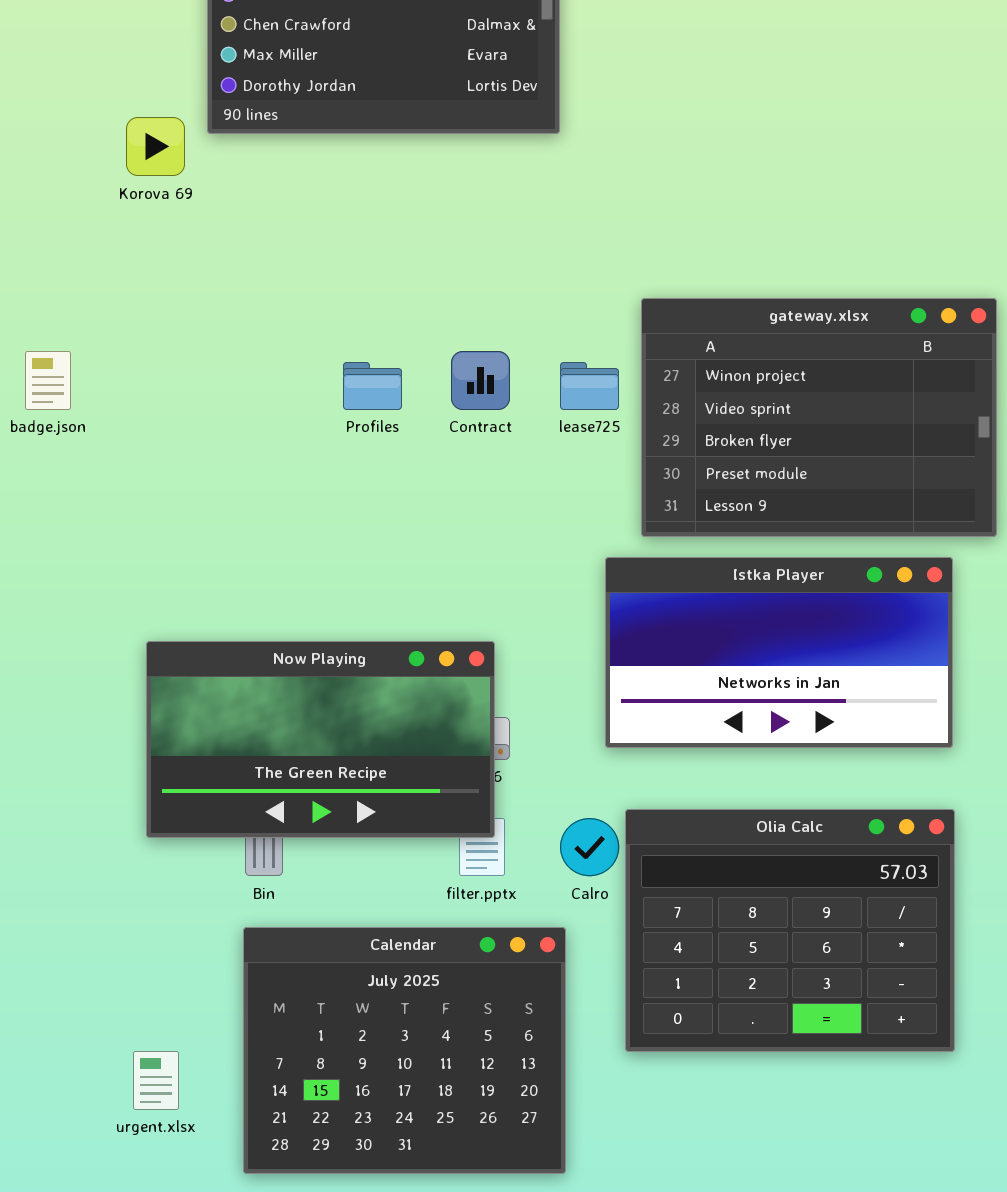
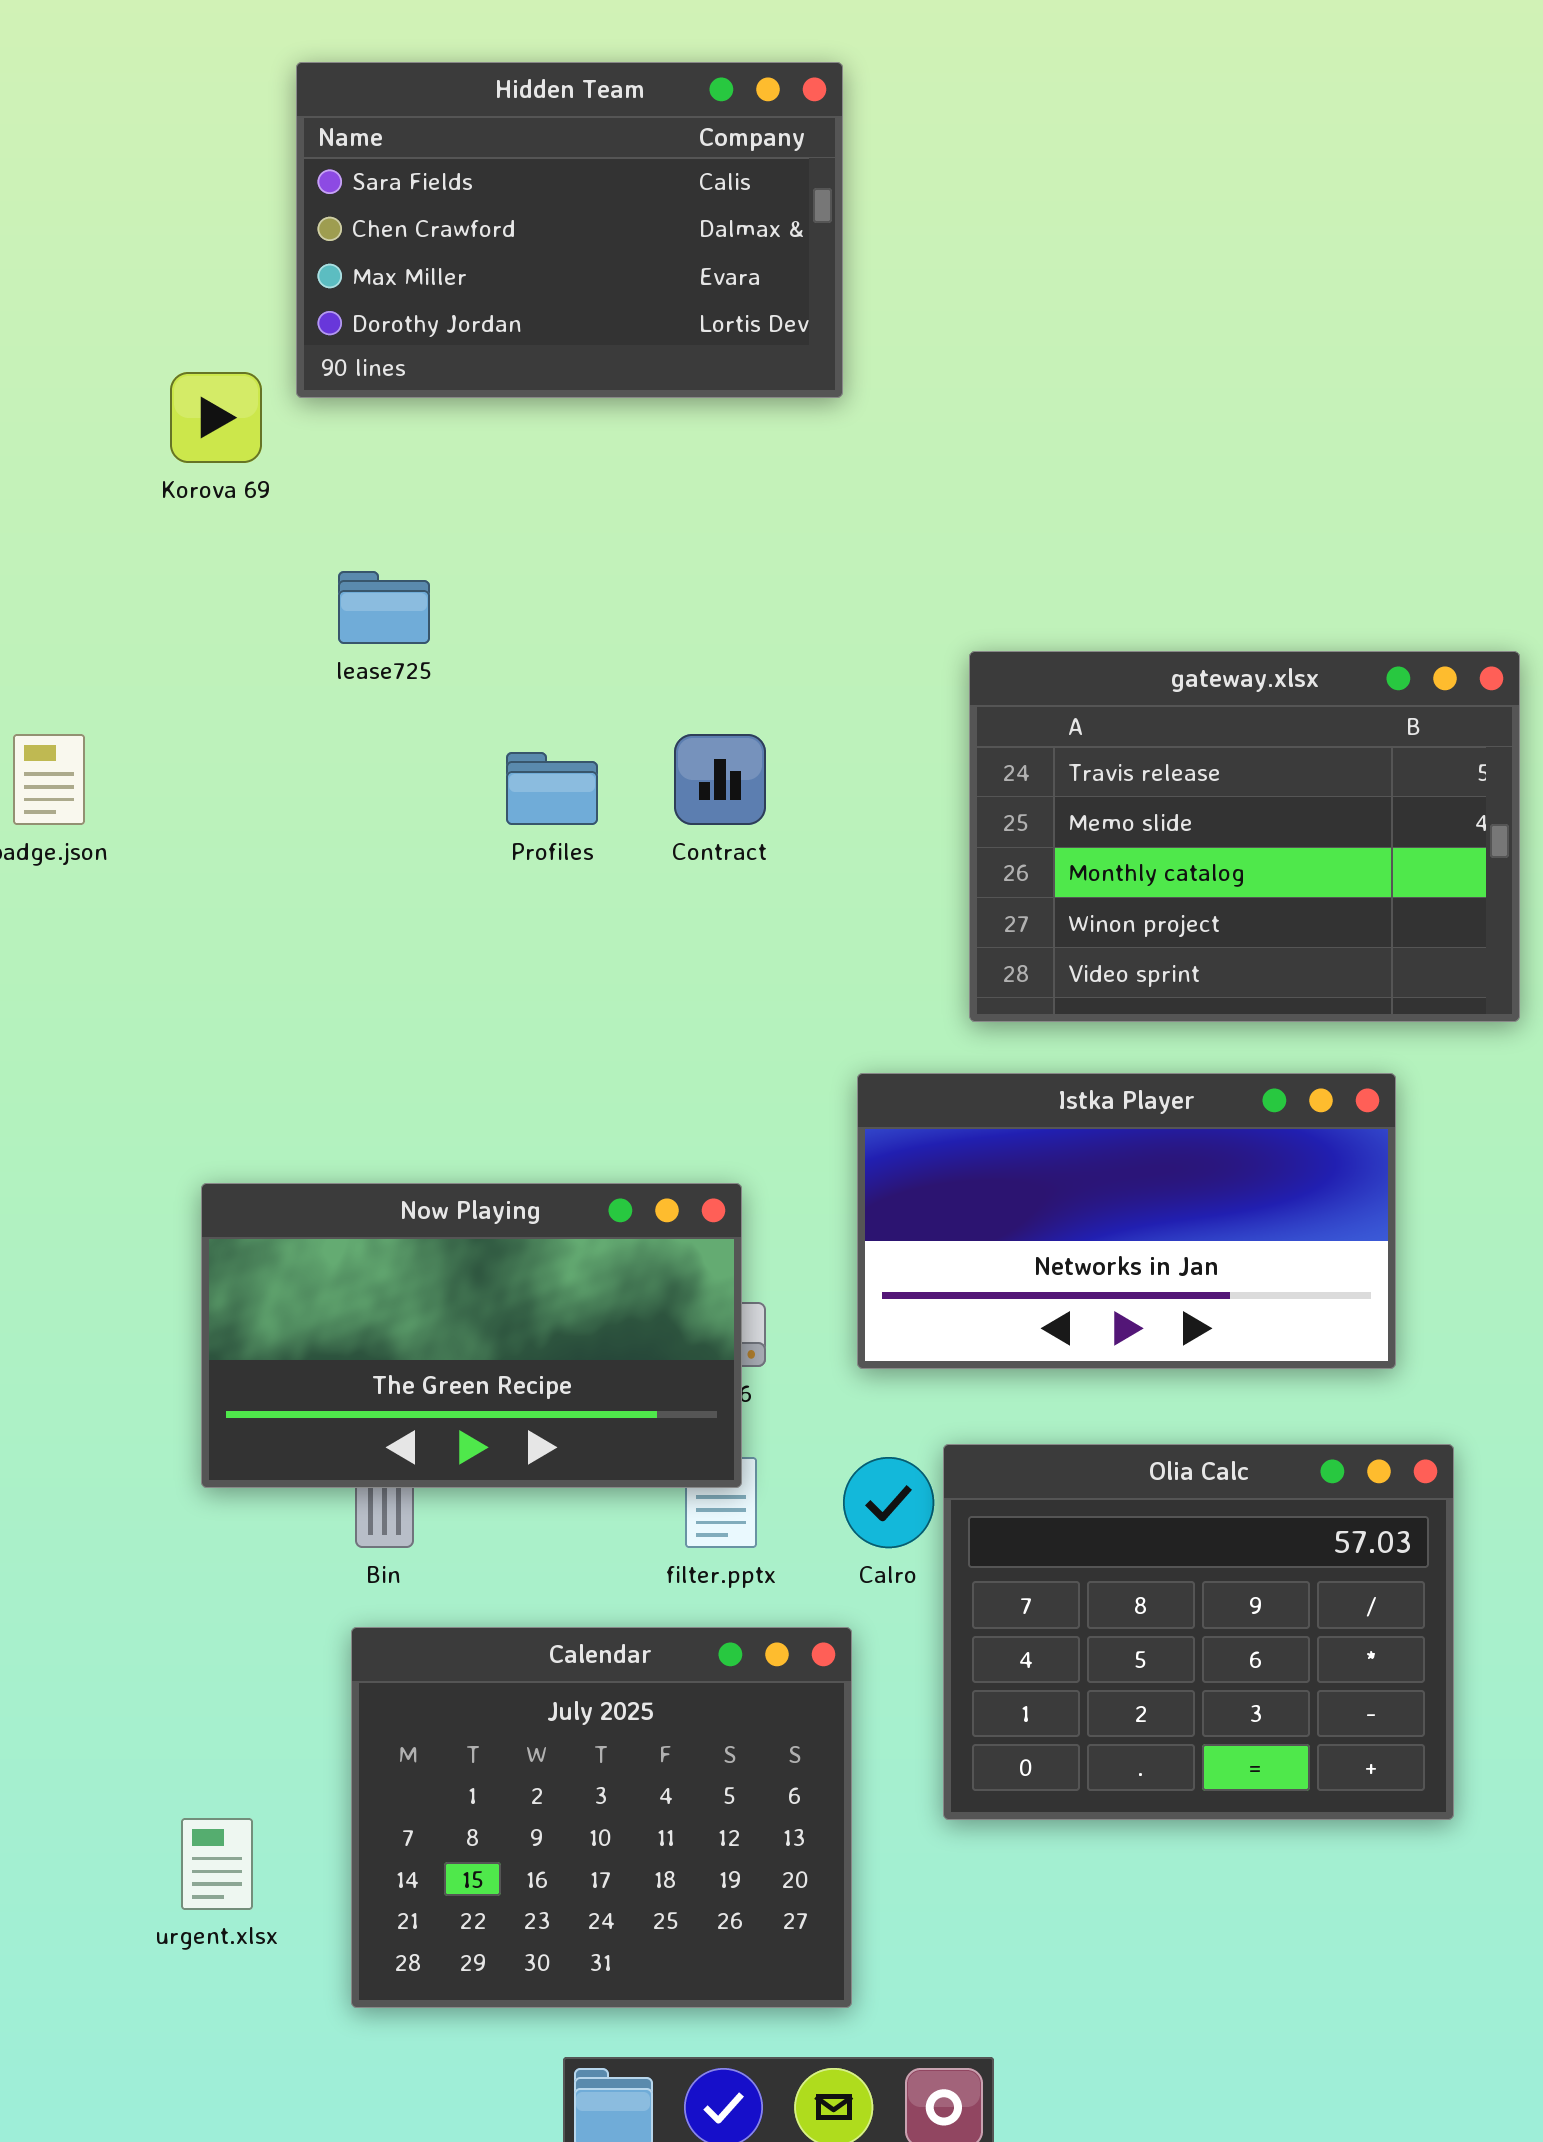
gateway.xlsx: [641,298,997,537] -> [969,651,1520,1022], scrolled up 3 rows
lease725: [560,362,619,410] -> [338,571,430,644], moved
Istka Player: [605,557,953,748] -> [857,1073,1396,1369], moved

